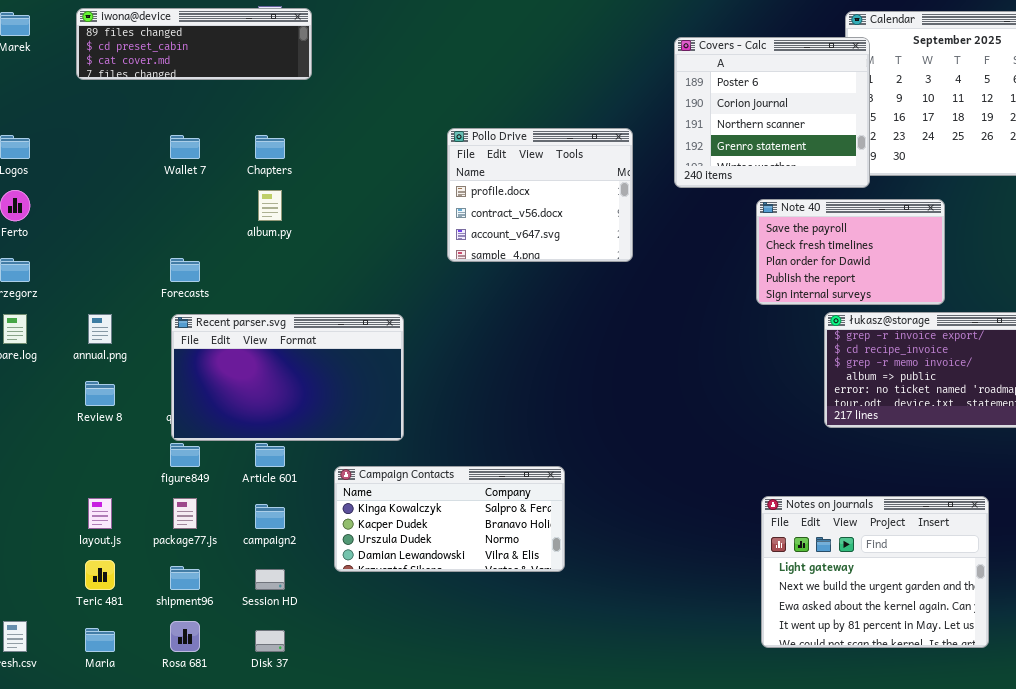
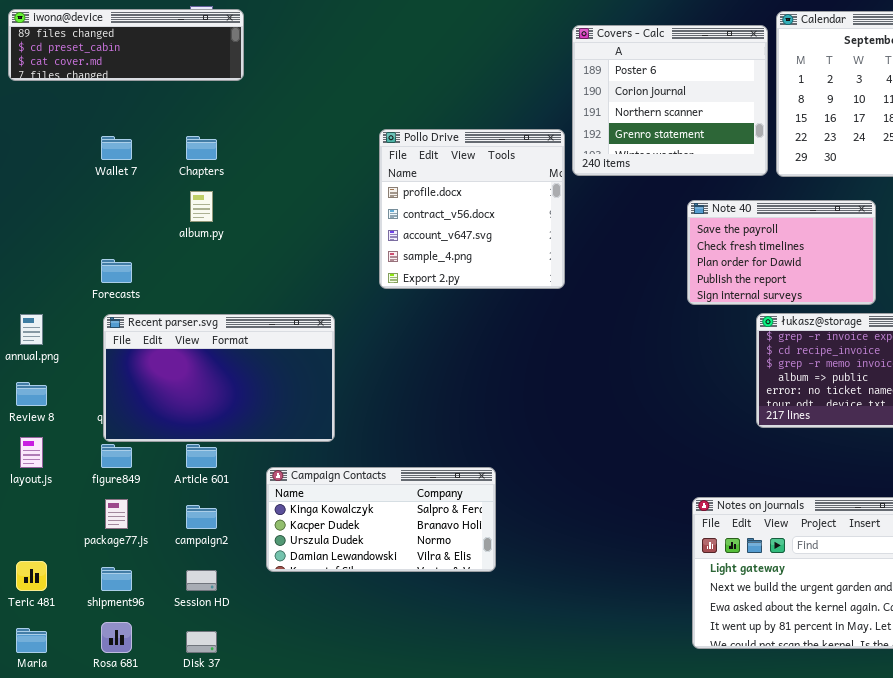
Covers - Calc: [674,37,870,188] -> [572,25,768,176], moved
Pollo Drive: [447,128,633,262] -> [379,129,565,289], resized
layout.js: [88,498,112,529] -> [20,437,43,468], moved

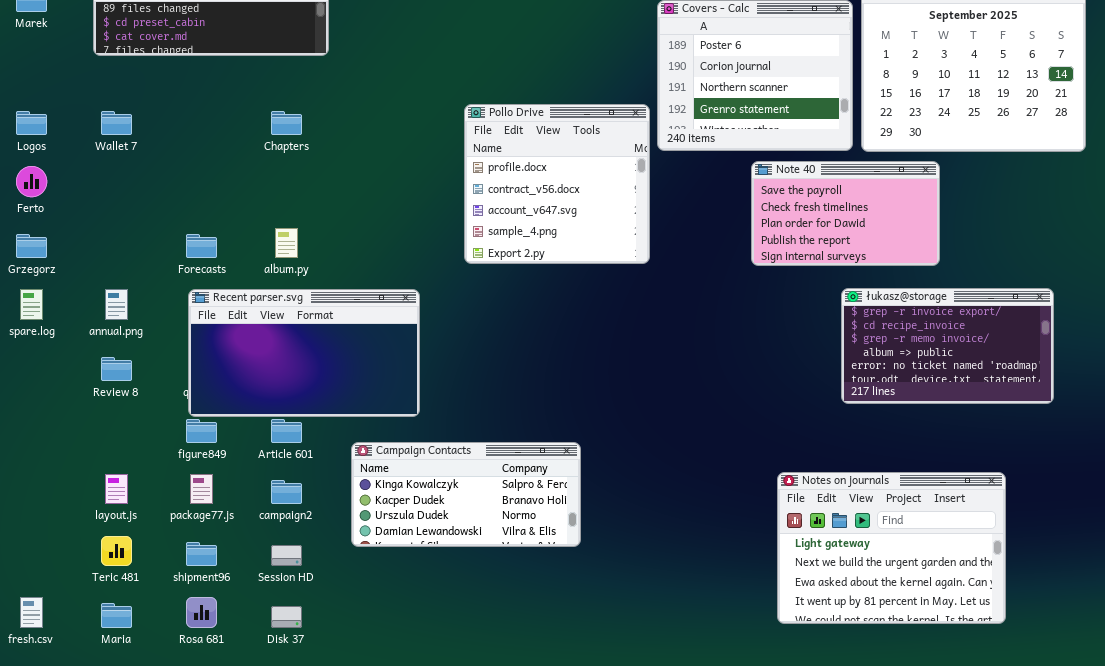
Wallet 7: [101,136,132,160] -> [101,111,132,135], moved
album.py: [190,191,213,222] -> [275,228,298,258], moved
Note 40: [687,200,876,305] -> [751,161,940,266], moved
layout.js: [20,437,43,468] -> [105,474,128,504], moved

